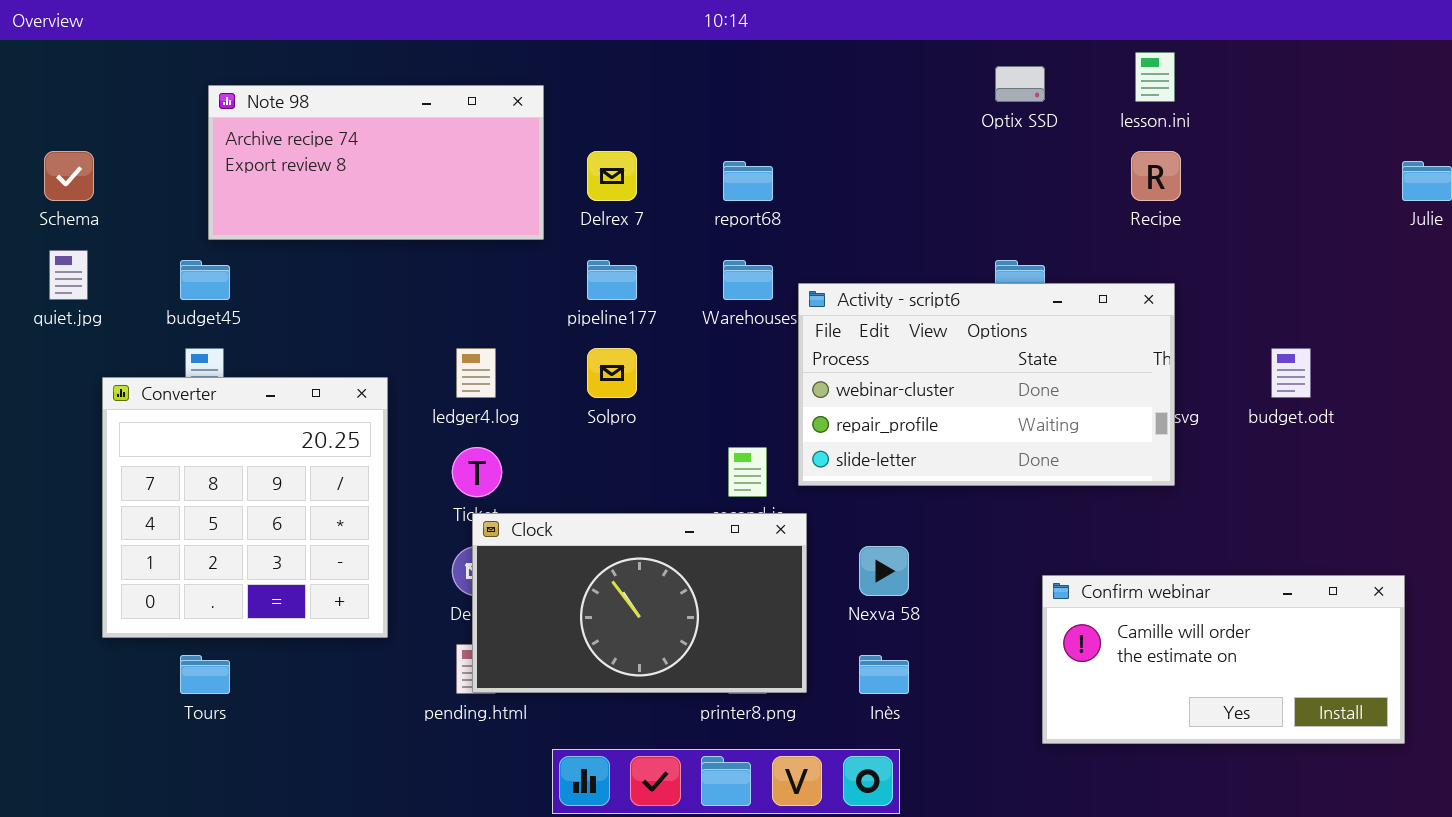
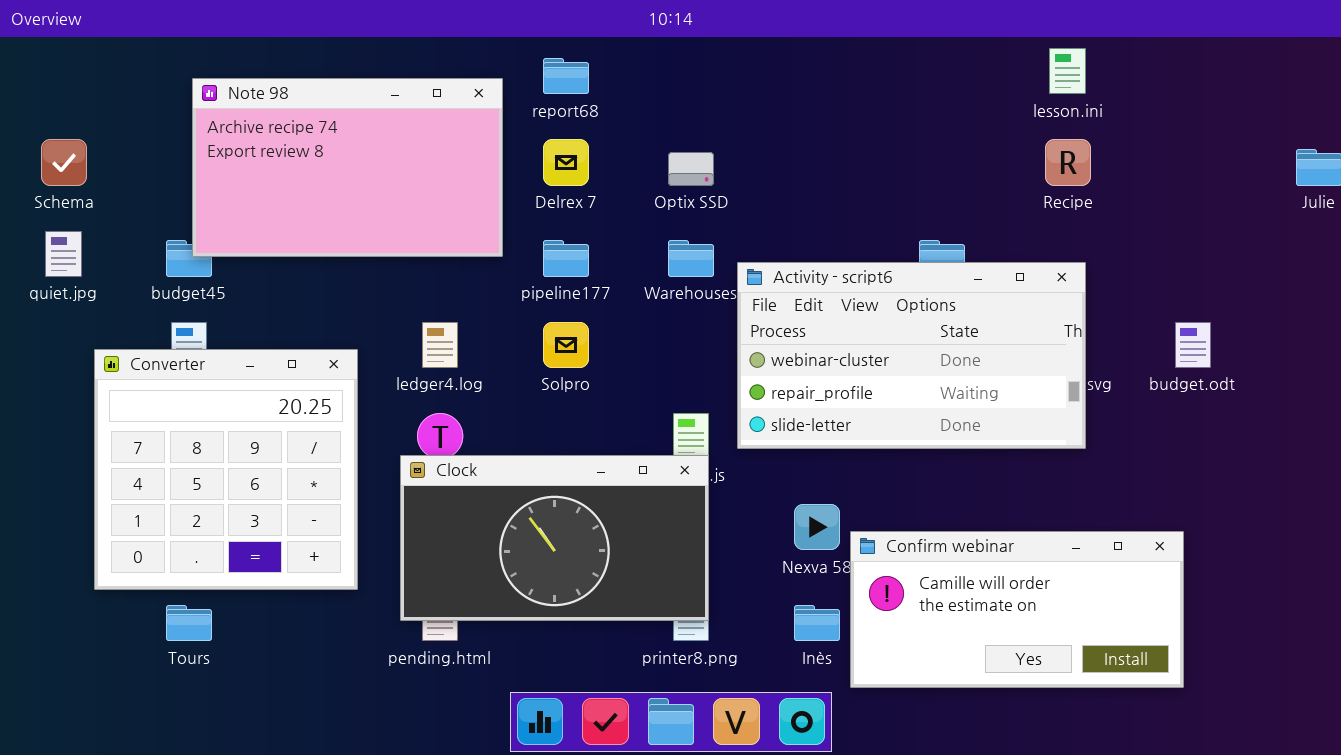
Optix SSD: [995,66,1045,102] -> [668,152,714,186], moved
Note 98: [208,85,544,240] -> [192,78,503,257], resized
report68: [723,161,773,201] -> [543,58,589,94], moved
Clock: [472,513,807,693] -> [400,455,709,621], moved
Confirm webinar: [1042,575,1405,744] -> [850,531,1184,688], moved

